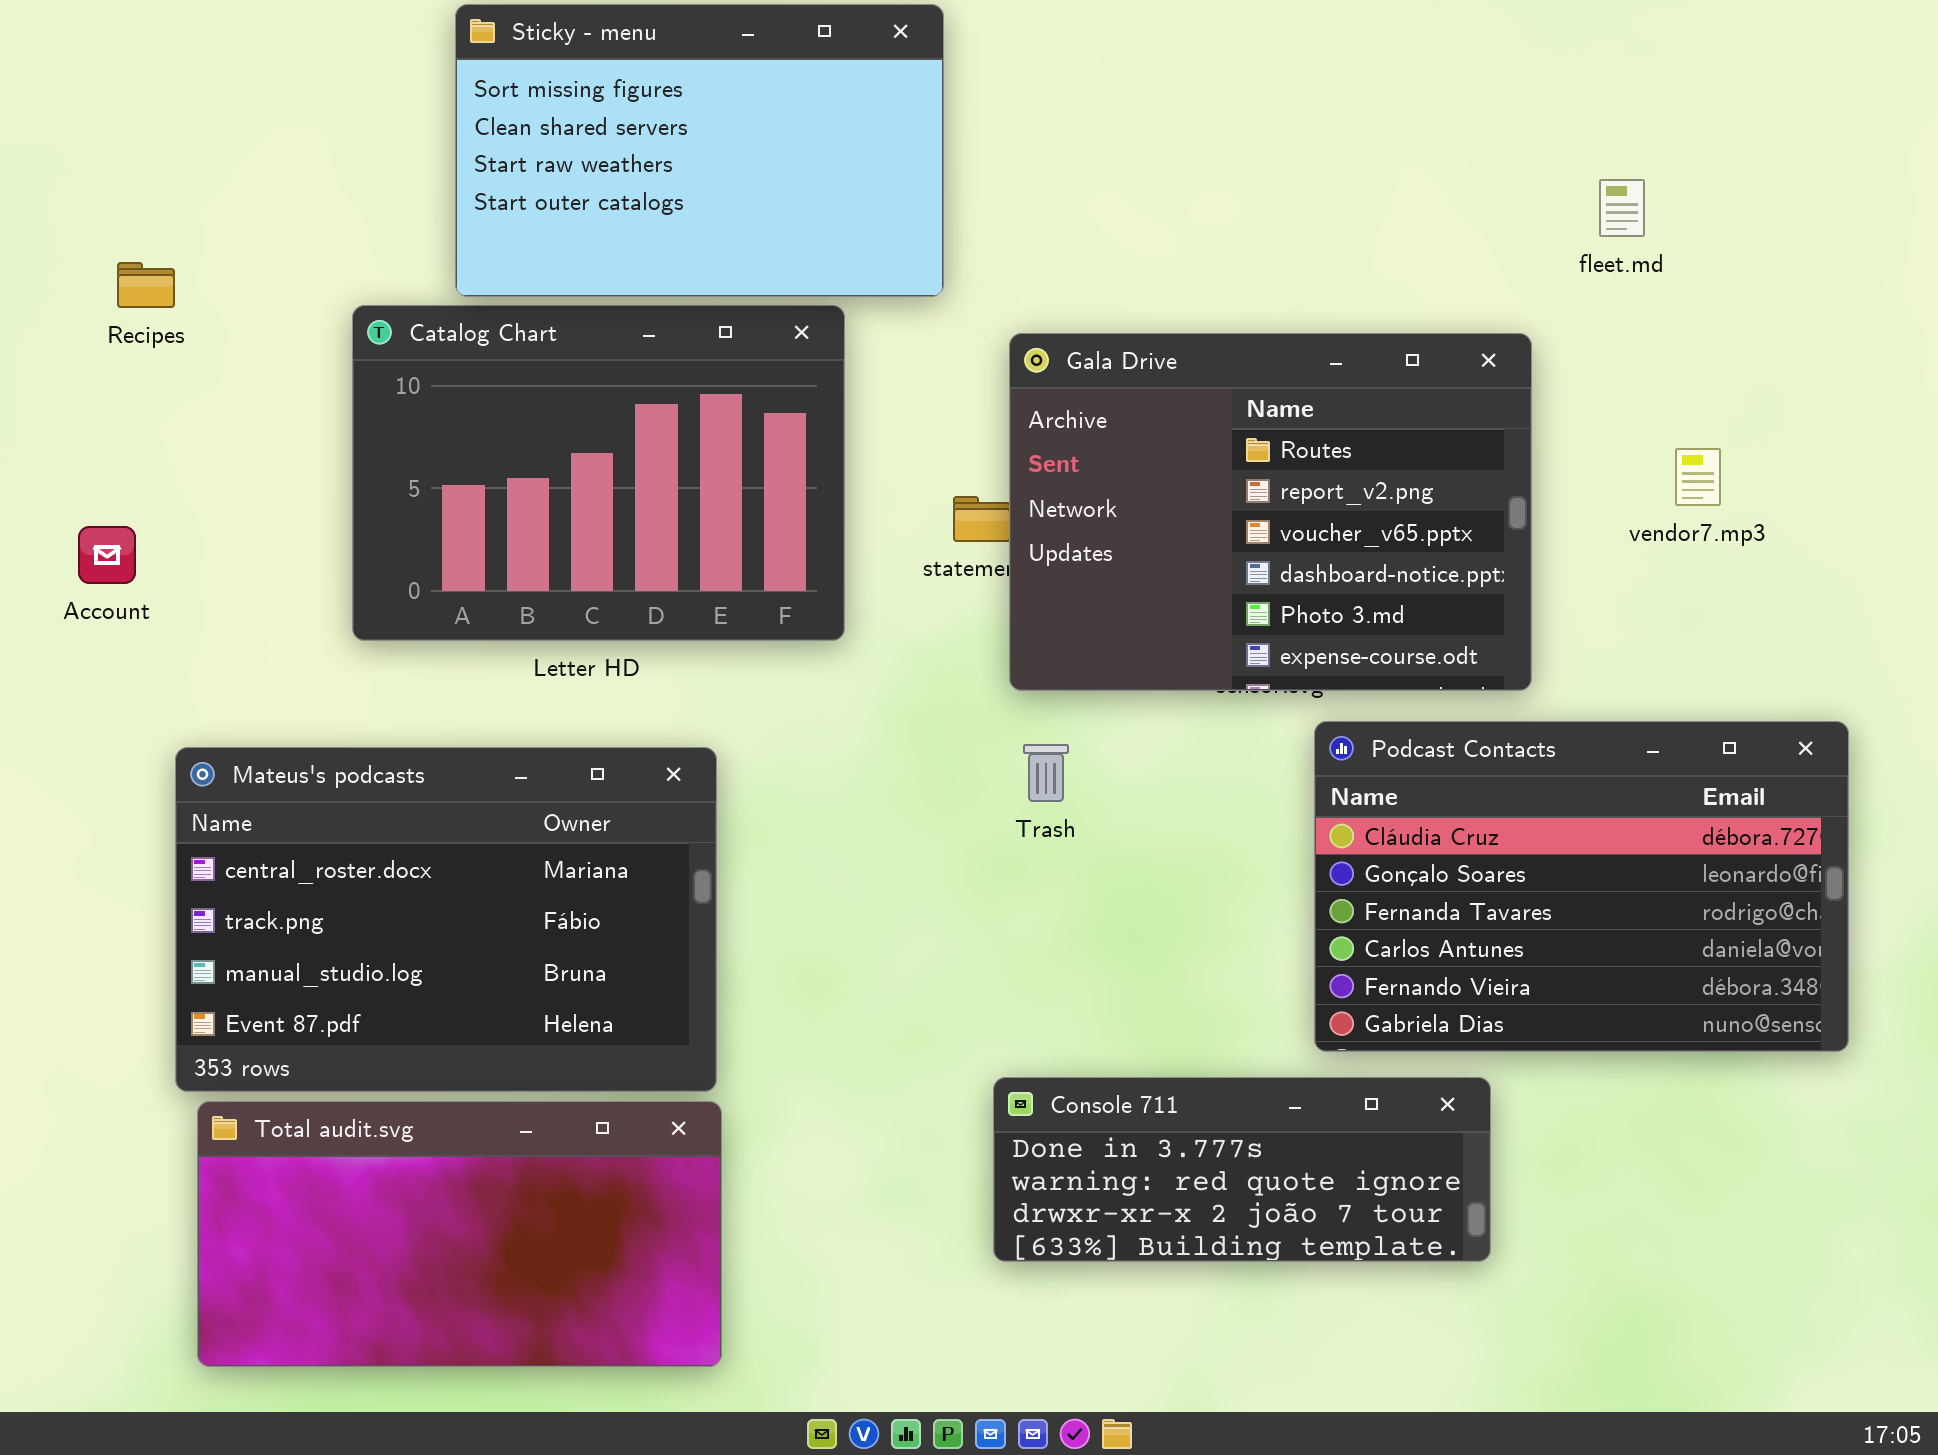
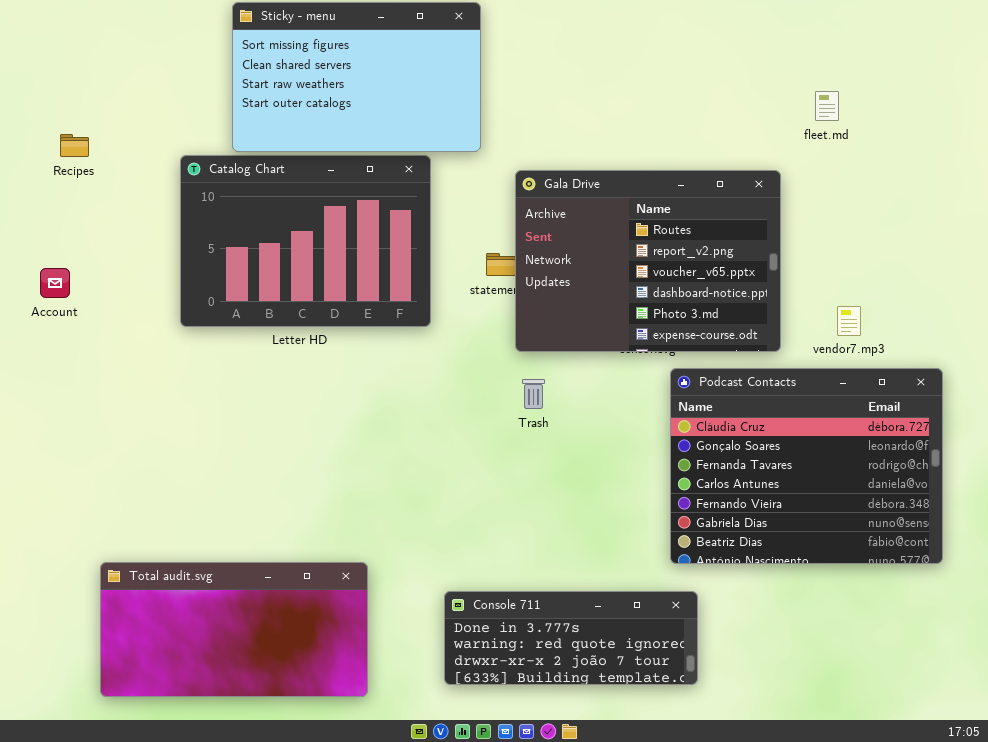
vendor7.mp3: [1675,448,1721,506] -> [837,306,861,336], moved
Podcast Contacts: [1314,721,1849,1052] -> [670,368,943,564], resized
Mateus's podcasts: [175,747,717,1092] -> none, closed
Console 711: [993,1077,1491,1262] -> [444,591,698,685], moved

